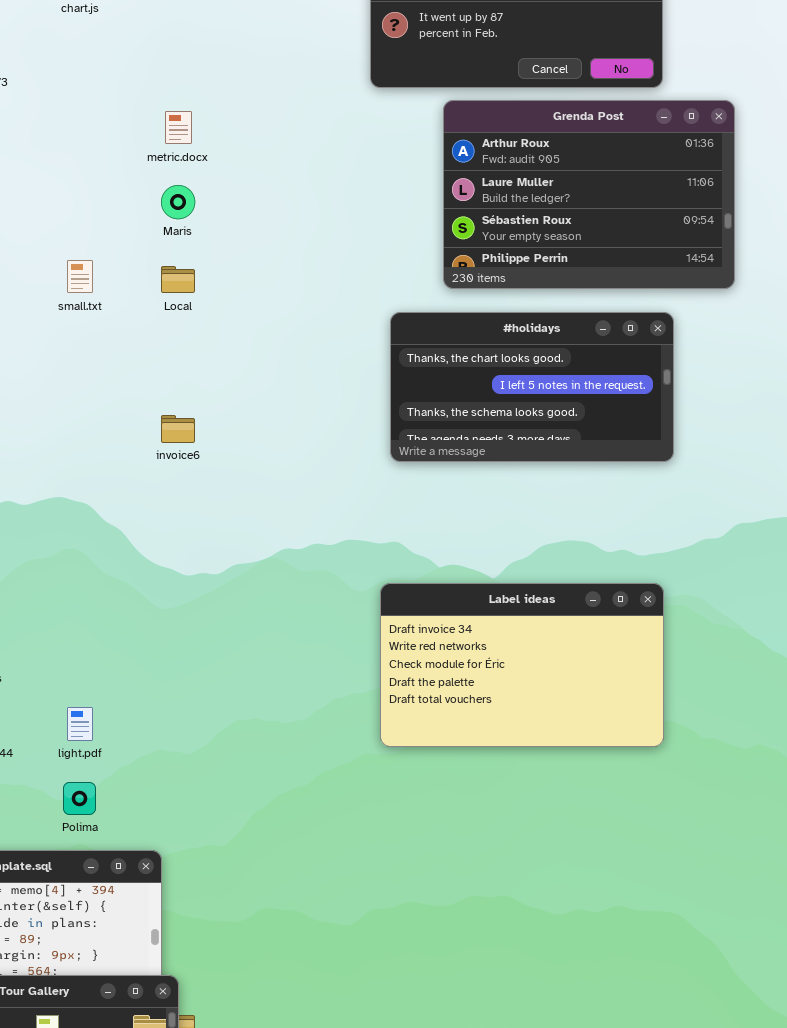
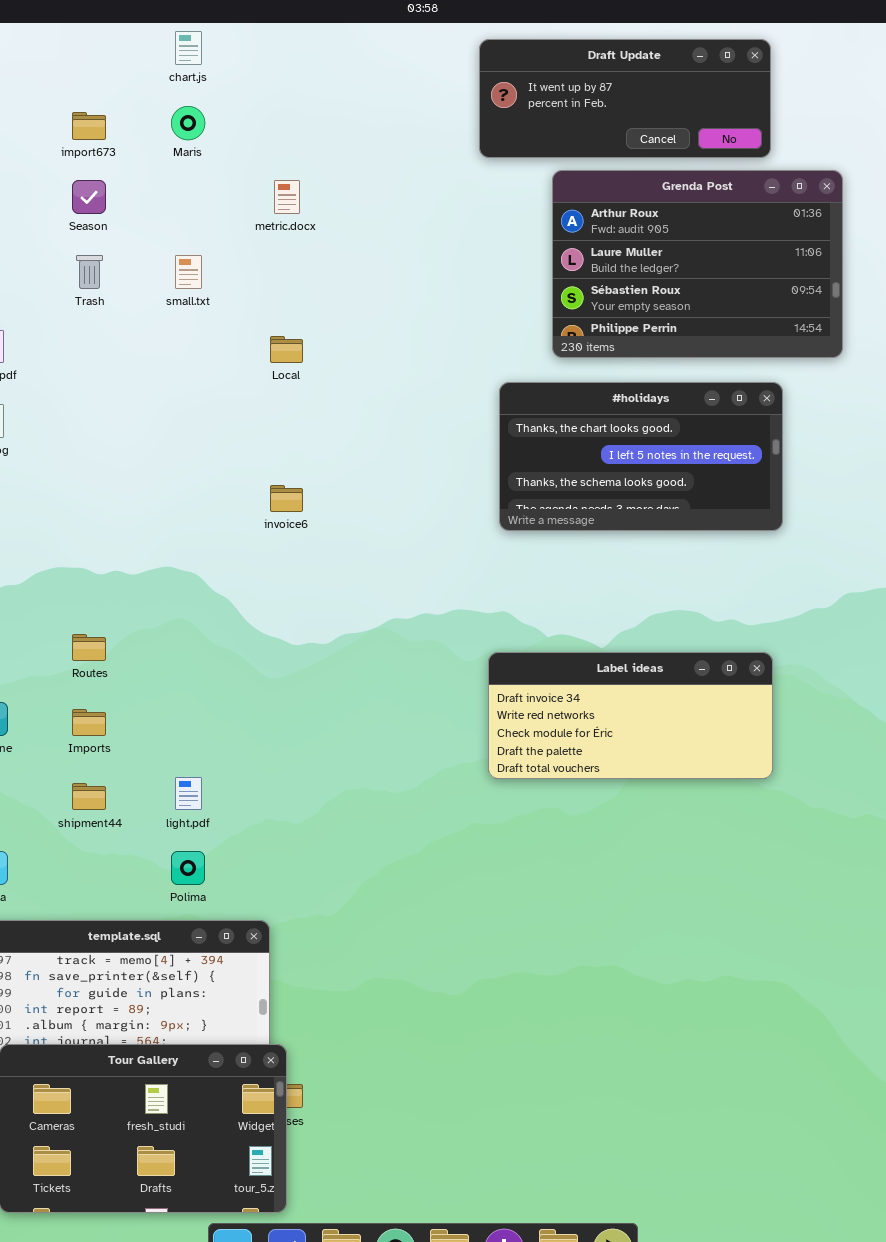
Maris: [161,185,195,219] -> [171,106,205,140], moved
small.txt: [67,260,93,293] -> [175,255,202,289], moved
Label ideas: [380,583,664,747] -> [488,652,773,779], resized

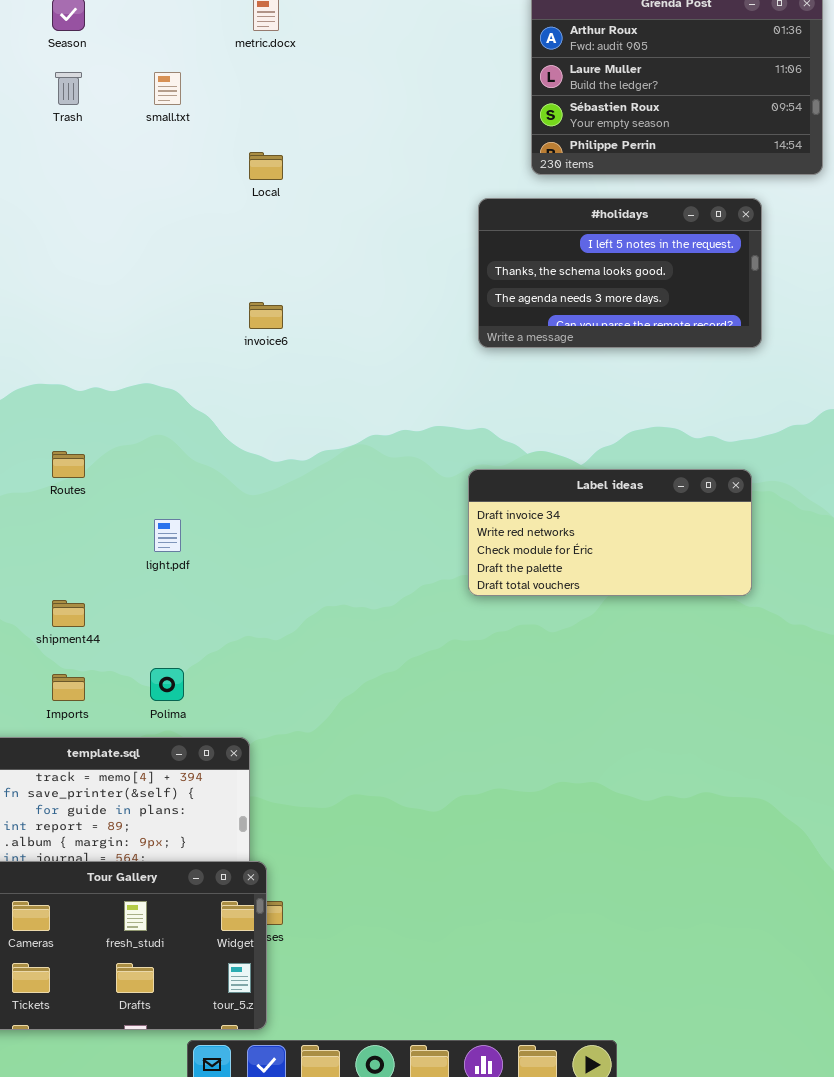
#holidays: [499,382,783,531] -> [478,198,762,348], scrolled down 1 row
Imports: [72,709,106,736] -> [52,674,85,701], moved
light.pdf: [175,777,202,810] -> [154,519,181,552], moved

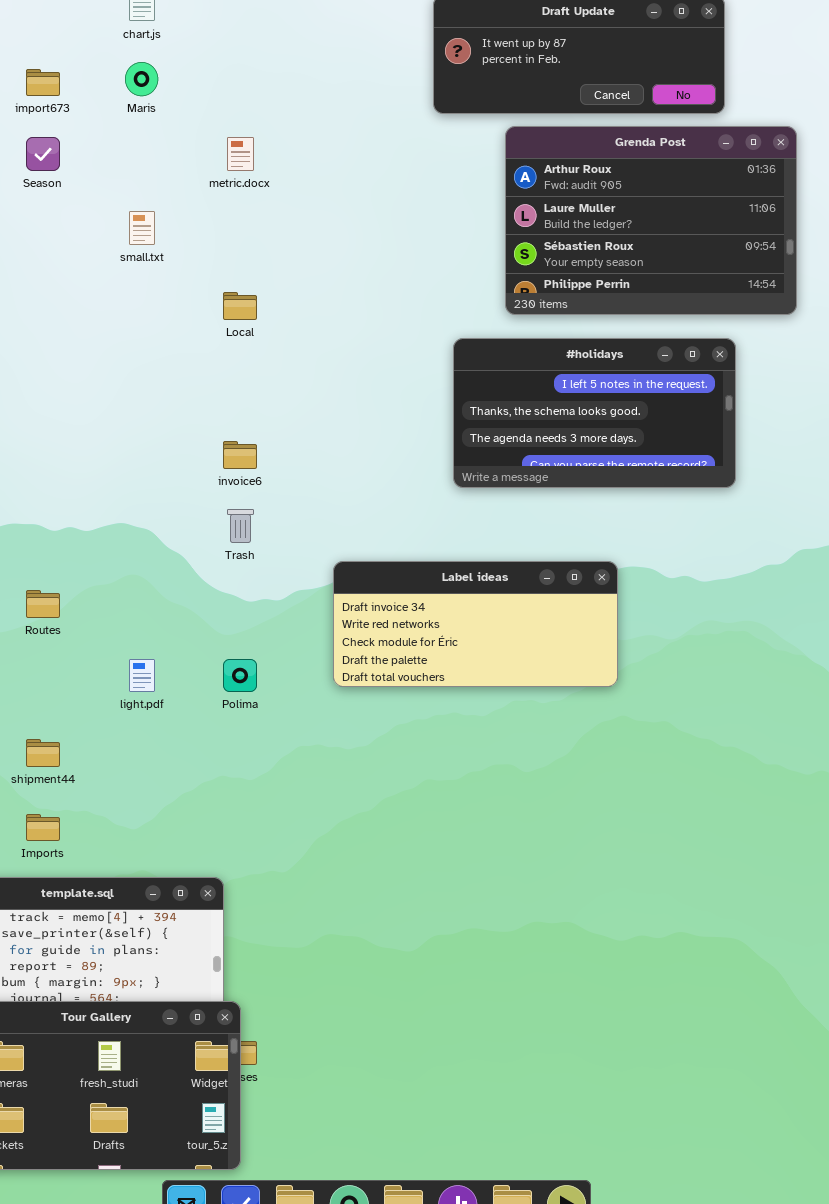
Trash: [55,72,82,105] -> [227,509,254,543], moved
Label ideas: [468,469,752,596] -> [333,561,618,687], moved
Polima: [150,668,184,701] -> [223,659,257,692], moved

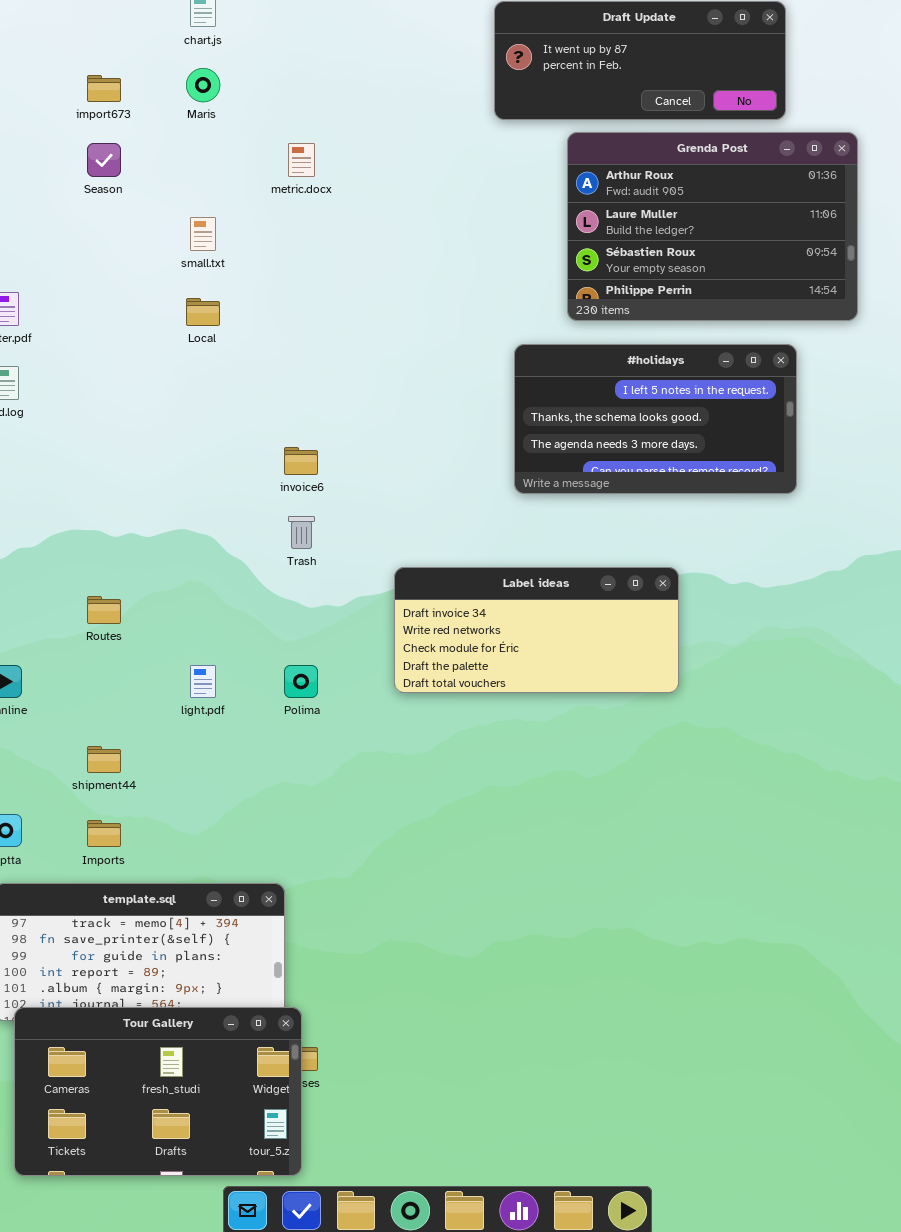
Local: [223,292,257,320] -> [186,298,220,326], moved

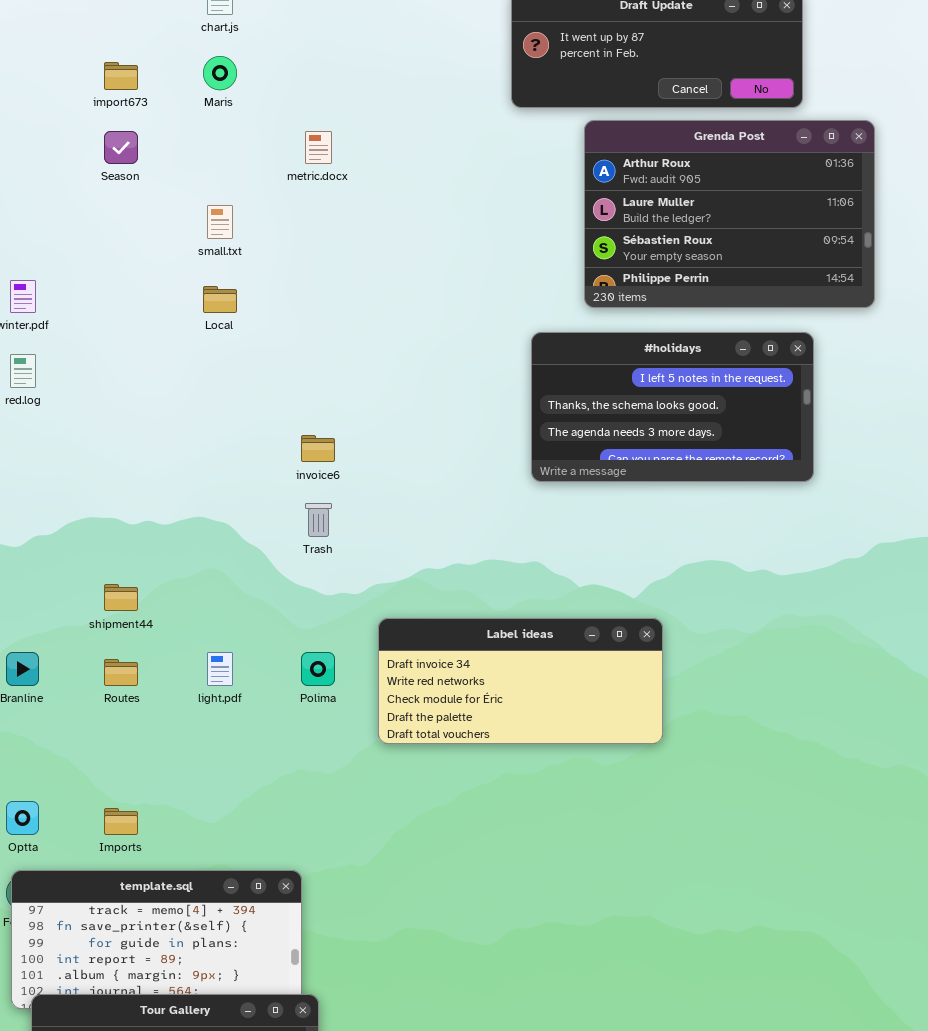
Label ideas: [394,567,679,693] -> [378,618,663,744], moved
Routes: [87,596,121,624] -> [104,659,138,686], moved
shipment44: [87,746,121,773] -> [104,584,138,611], moved

